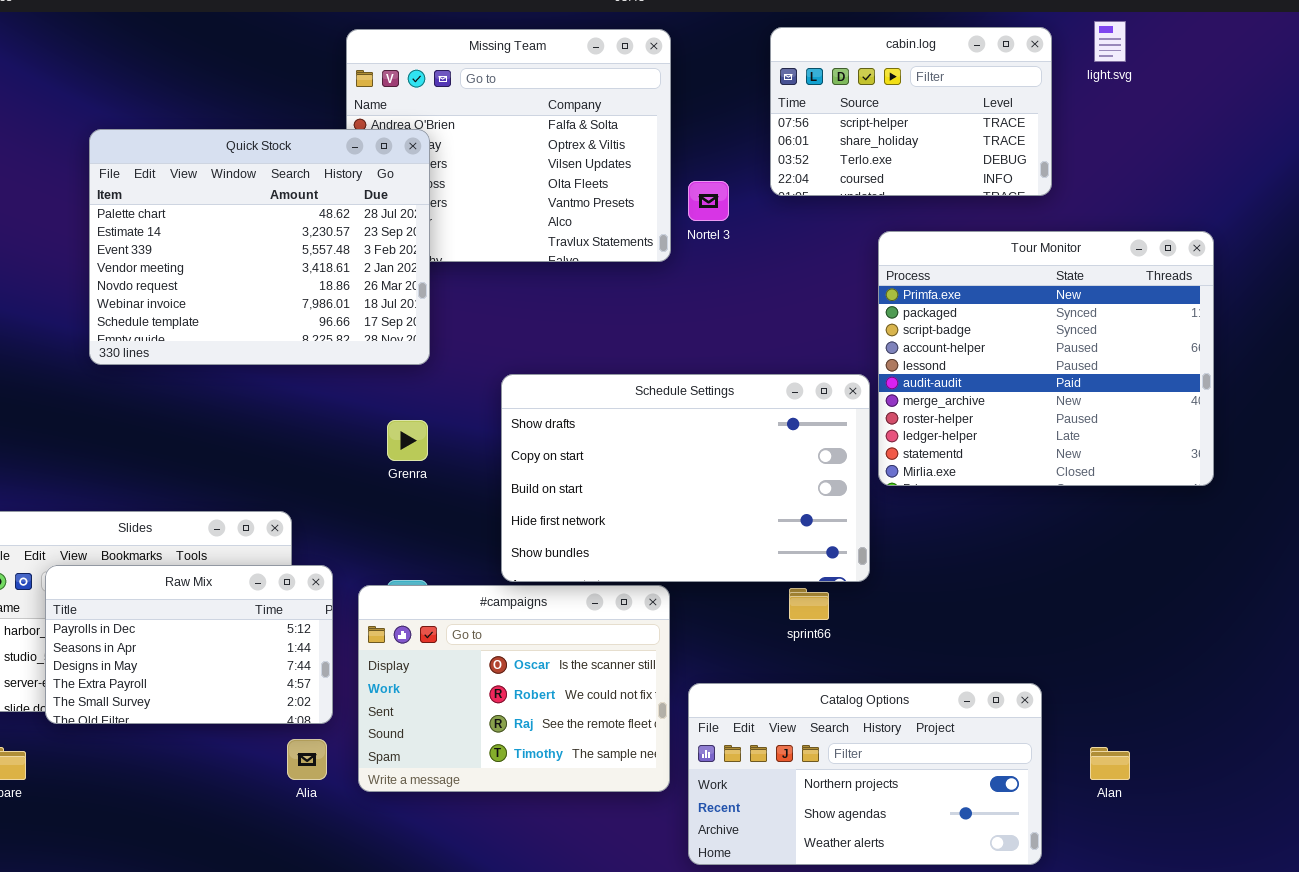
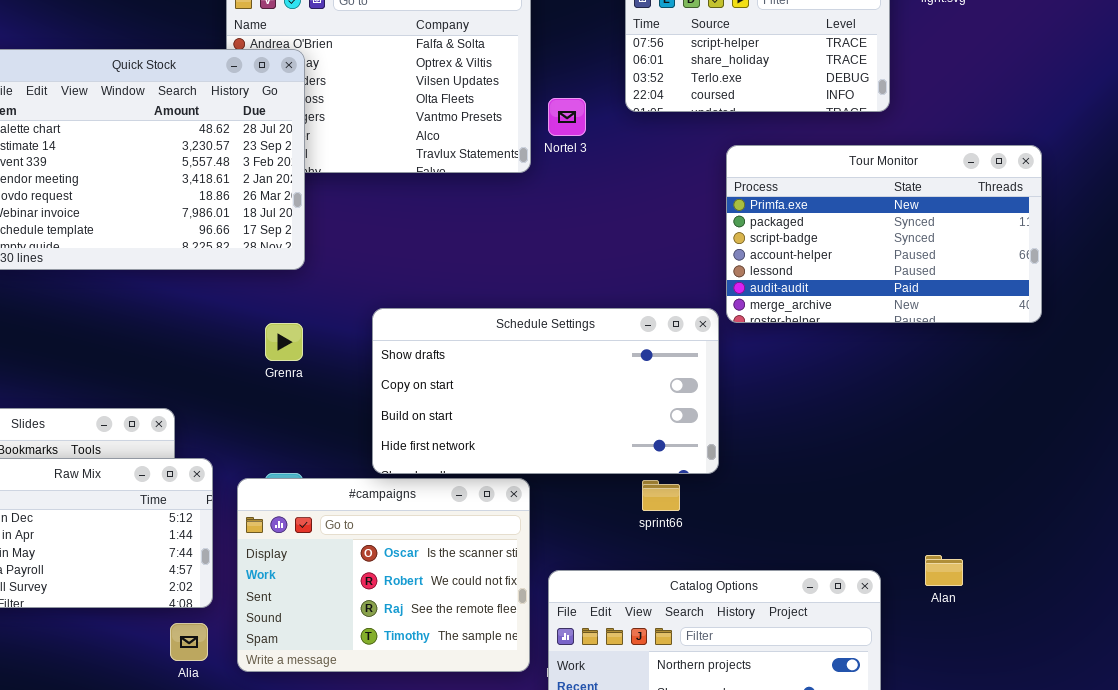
Tour Monitor: [878,231,1214,486] -> [726,145,1042,323], resized
Schedule Settings: [501,374,870,582] -> [372,308,719,474], resized
Alan: [1090,747,1130,780] -> [925,555,963,586], moved

